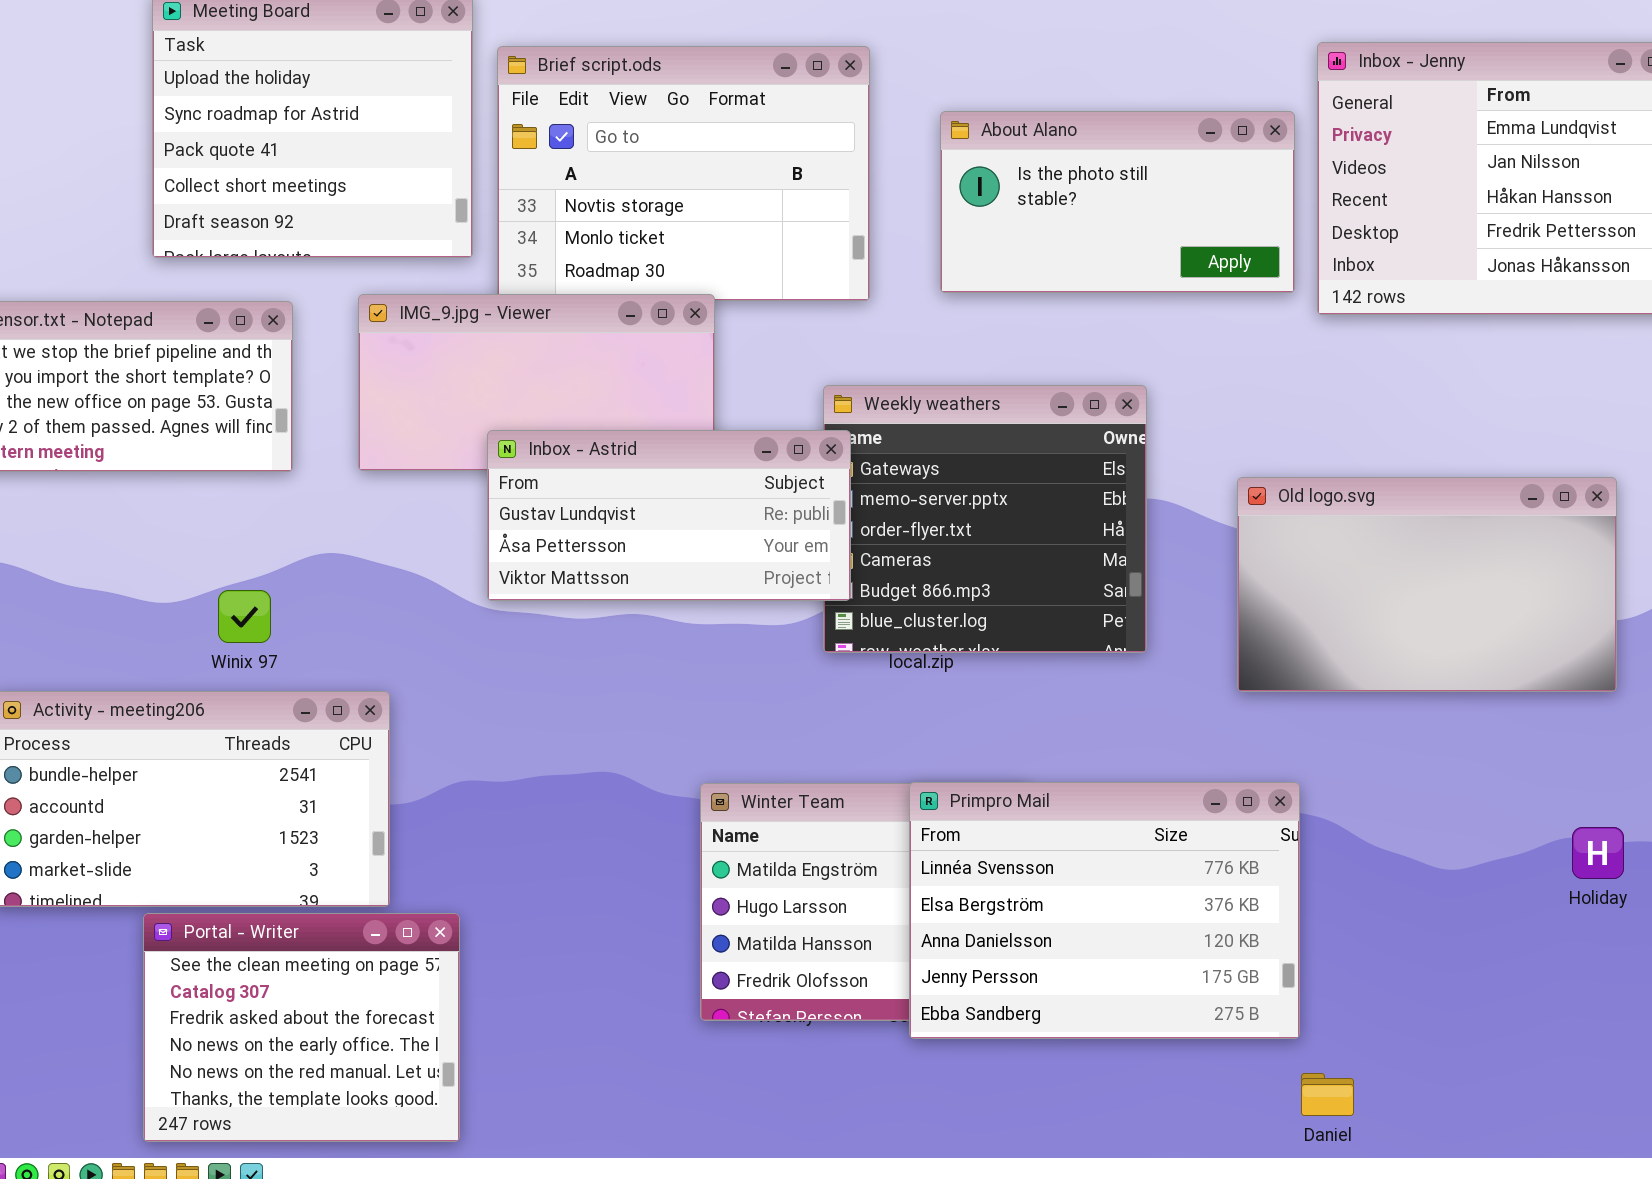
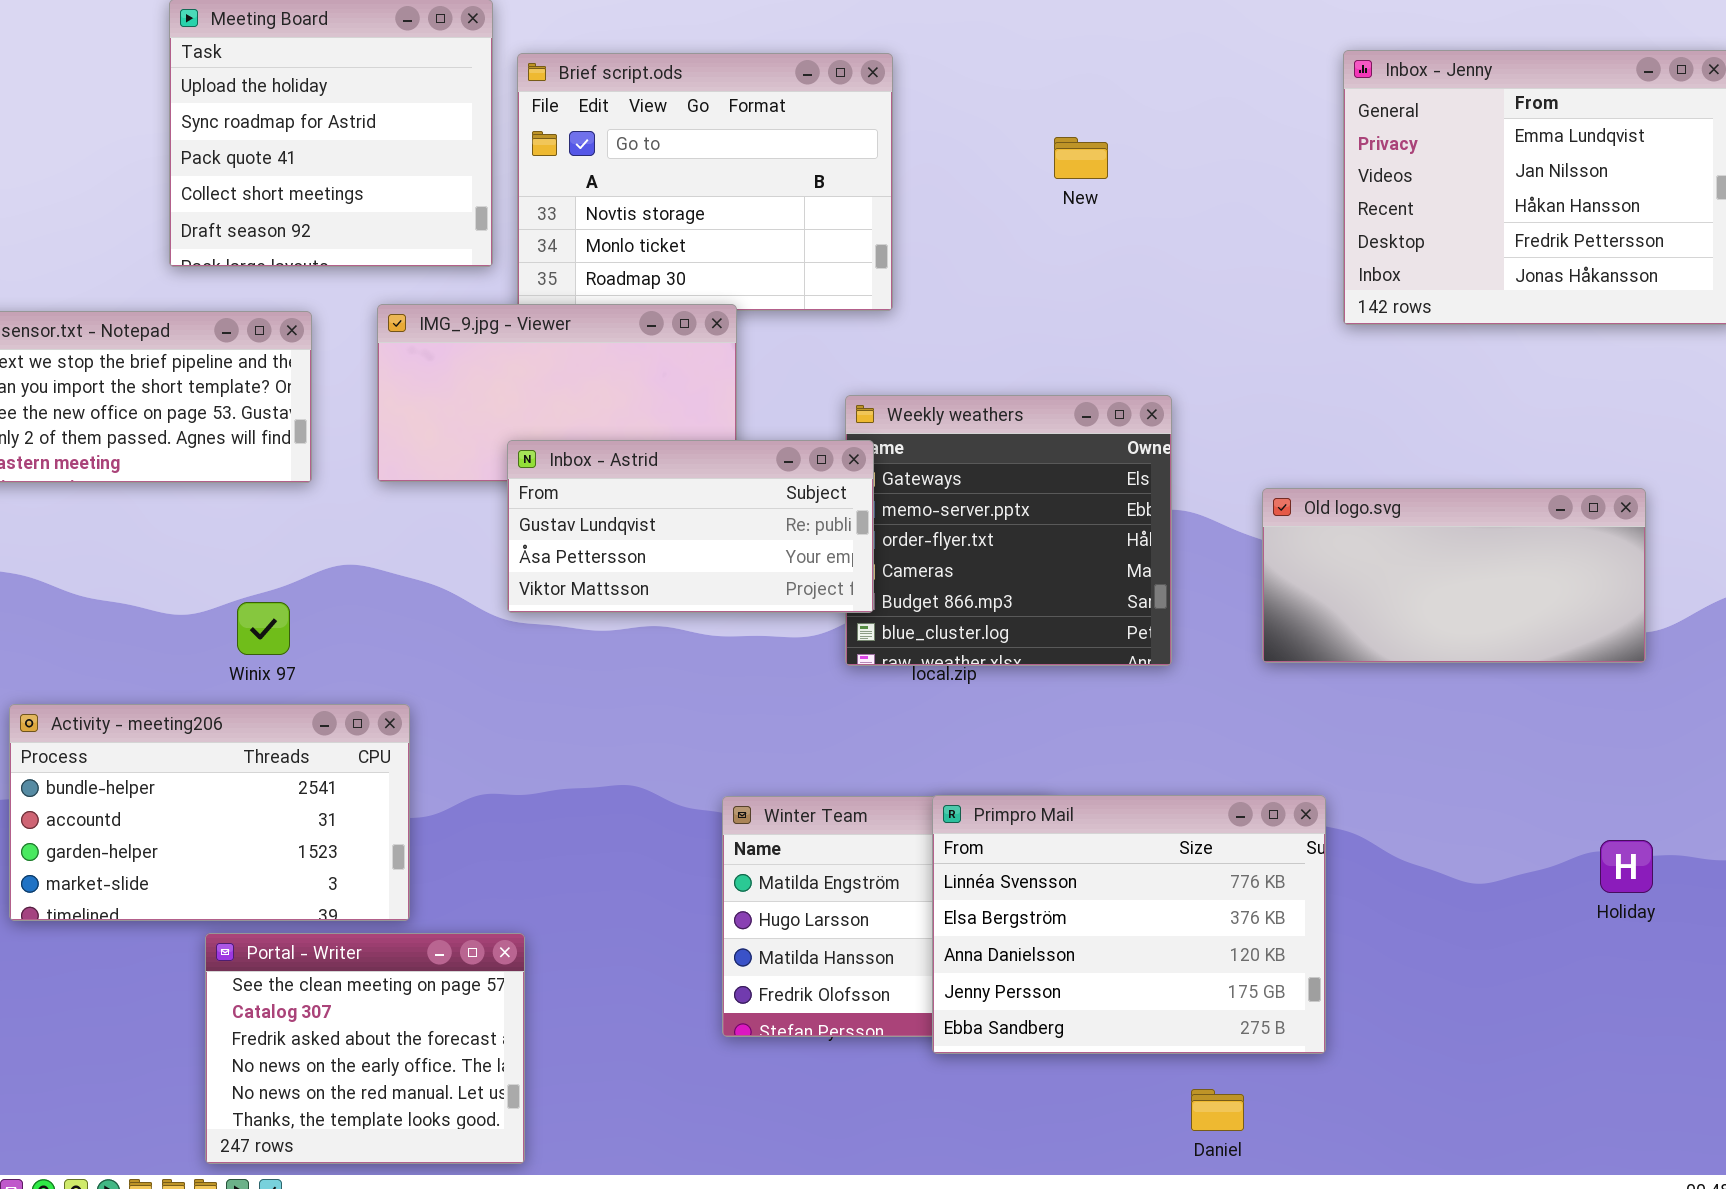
About Alano: [940,111,1295,293] -> none, closed
Old logo.svg: [1237,477,1617,692] -> [1262,488,1646,663], resized
Portal - Writer: [143,913,460,1142] -> [205,933,525,1164], moved
Daniel: [1301,1073,1354,1116] -> [1191,1089,1244,1131], moved

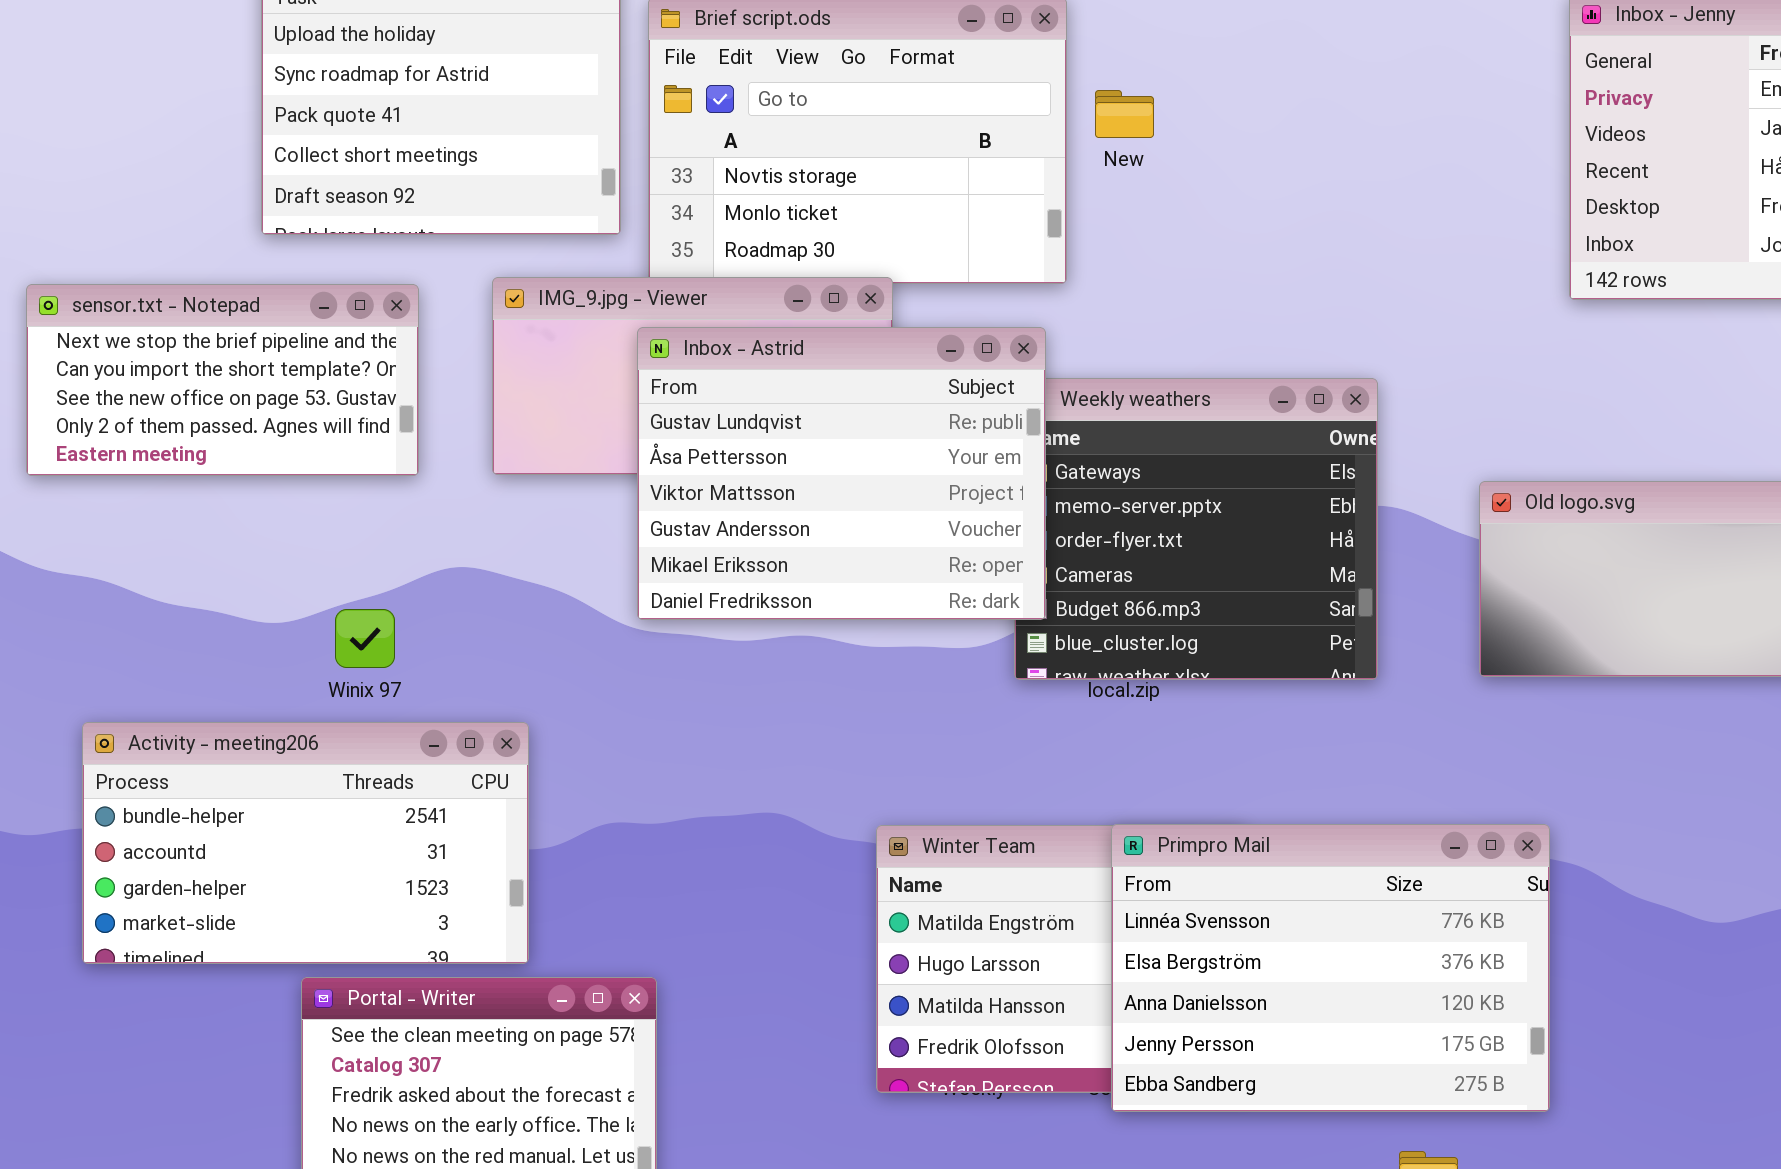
New: [1054,137,1108,179] -> [1095,90,1154,138], moved
Inbox - Astrid: [507,440,874,613] -> [637,327,1046,620], resized

